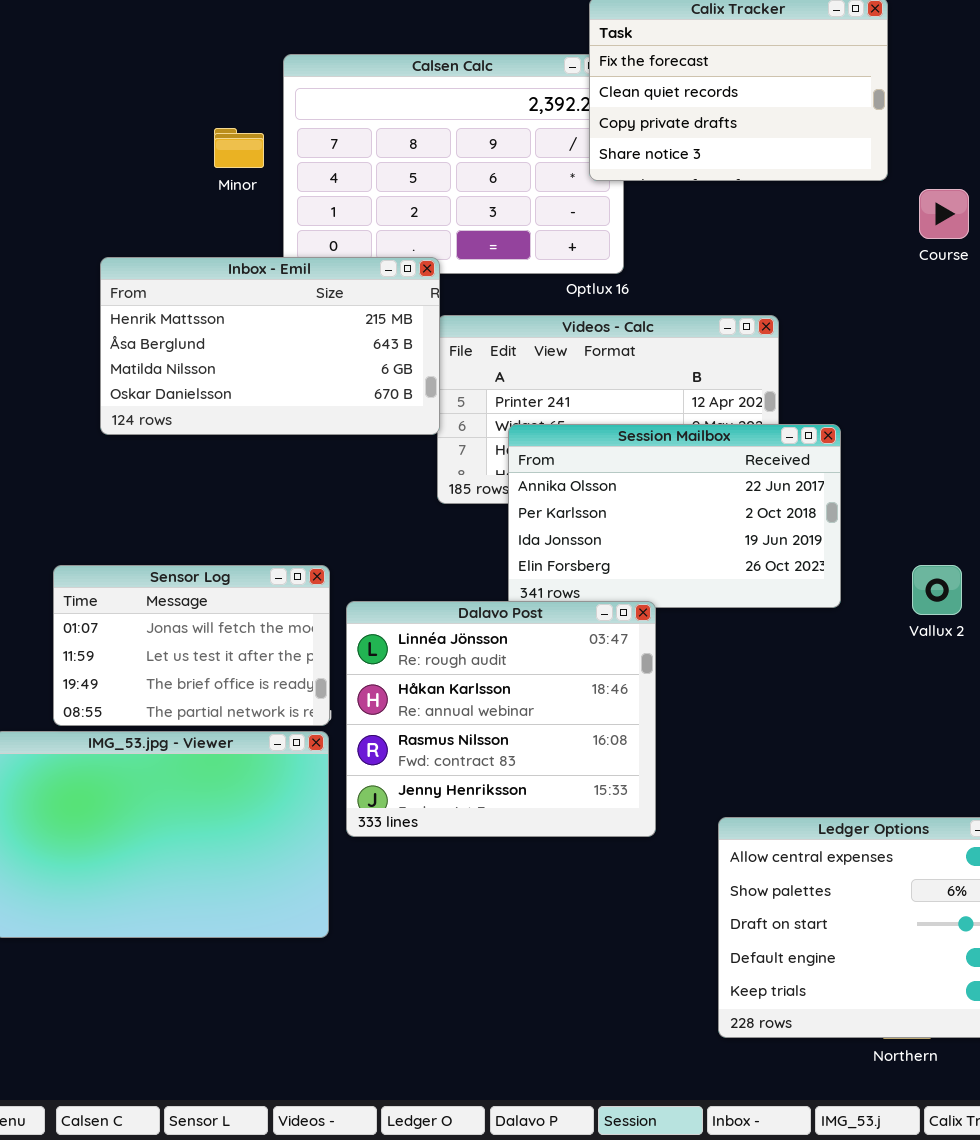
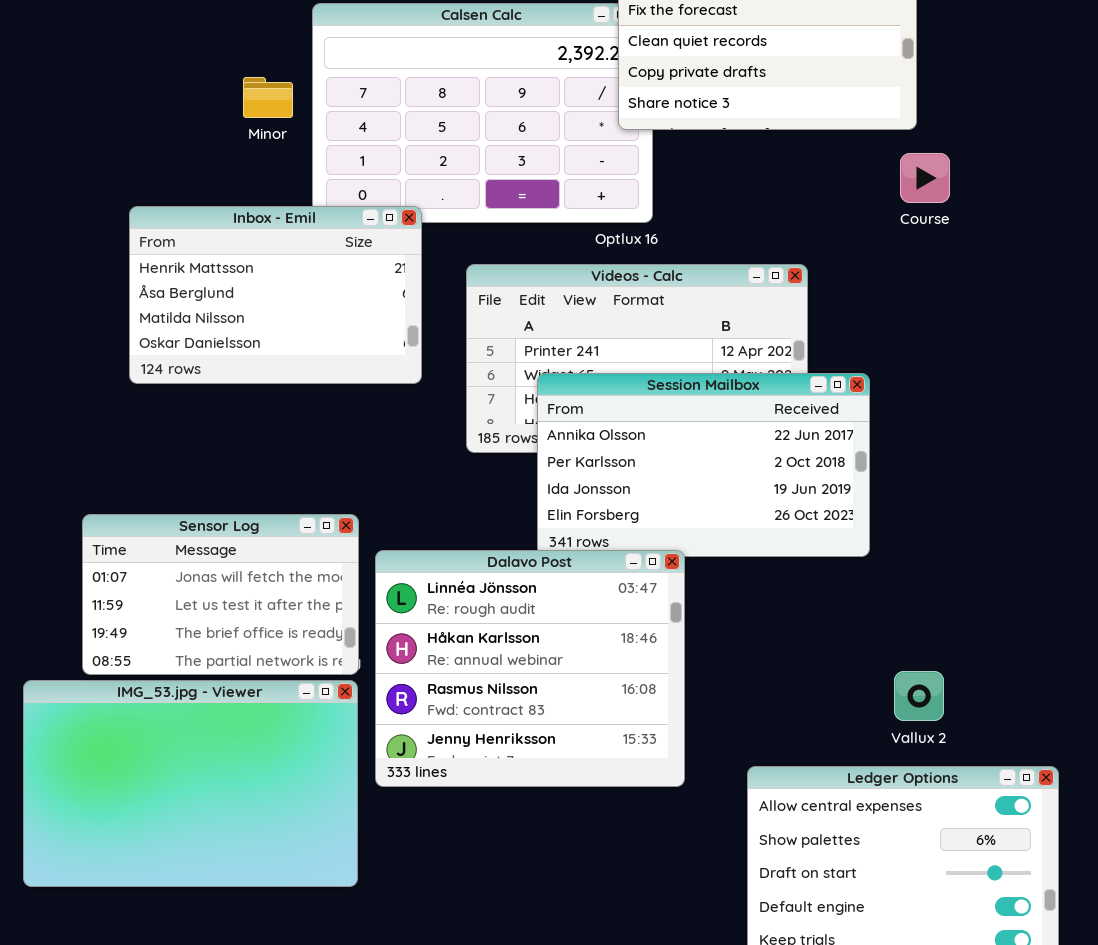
Course: [919,189,969,239] -> [900,153,950,203], moved
Inbox - Emil: [100,257,440,435] -> [129,206,422,384], resized
Vallux 2: [912,565,962,615] -> [894,671,944,721], moved

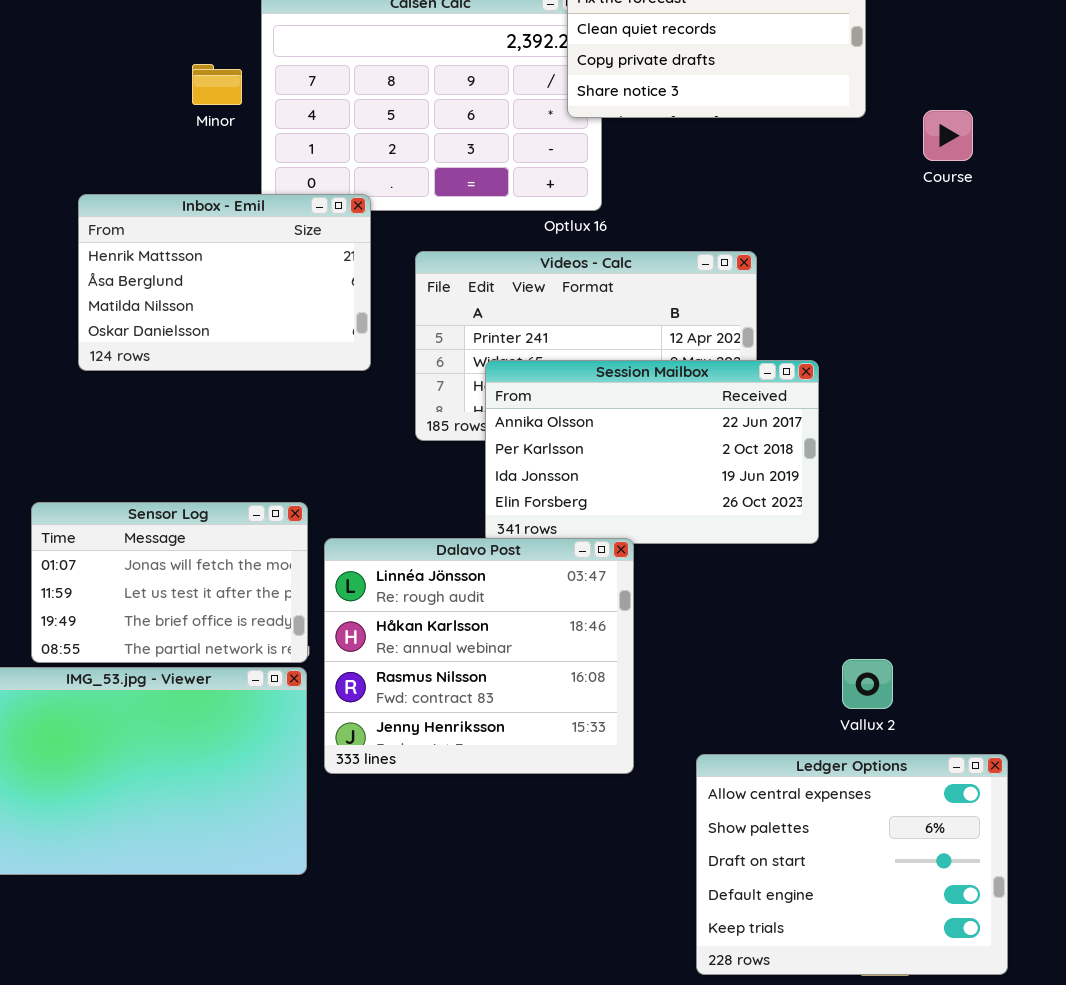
Course: [900,153,950,203] -> [923,110,973,161], moved

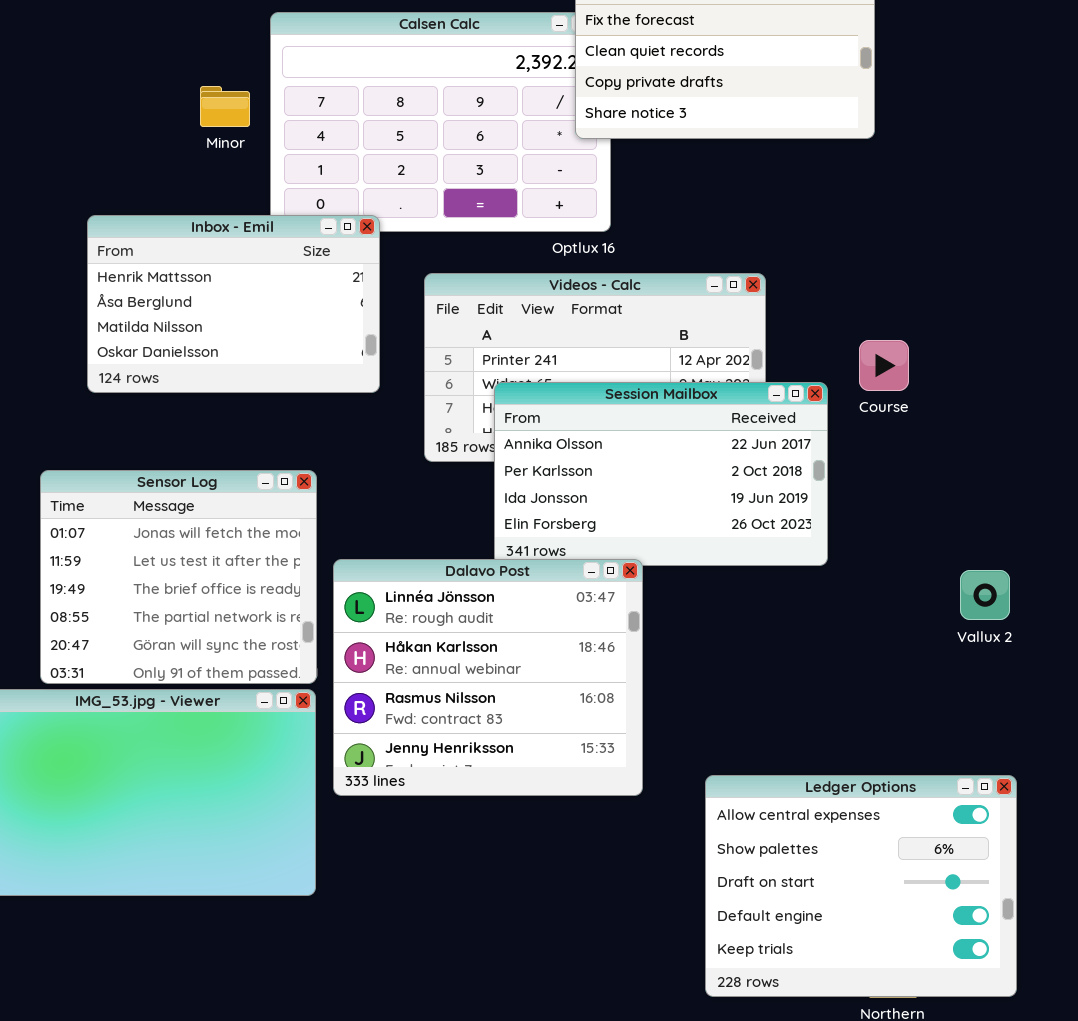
Course: [923,110,973,161] -> [859,340,909,391], moved
Sensor Log: [31,502,308,663] -> [40,470,317,684], resized
Vallux 2: [842,659,893,709] -> [960,570,1010,620], moved

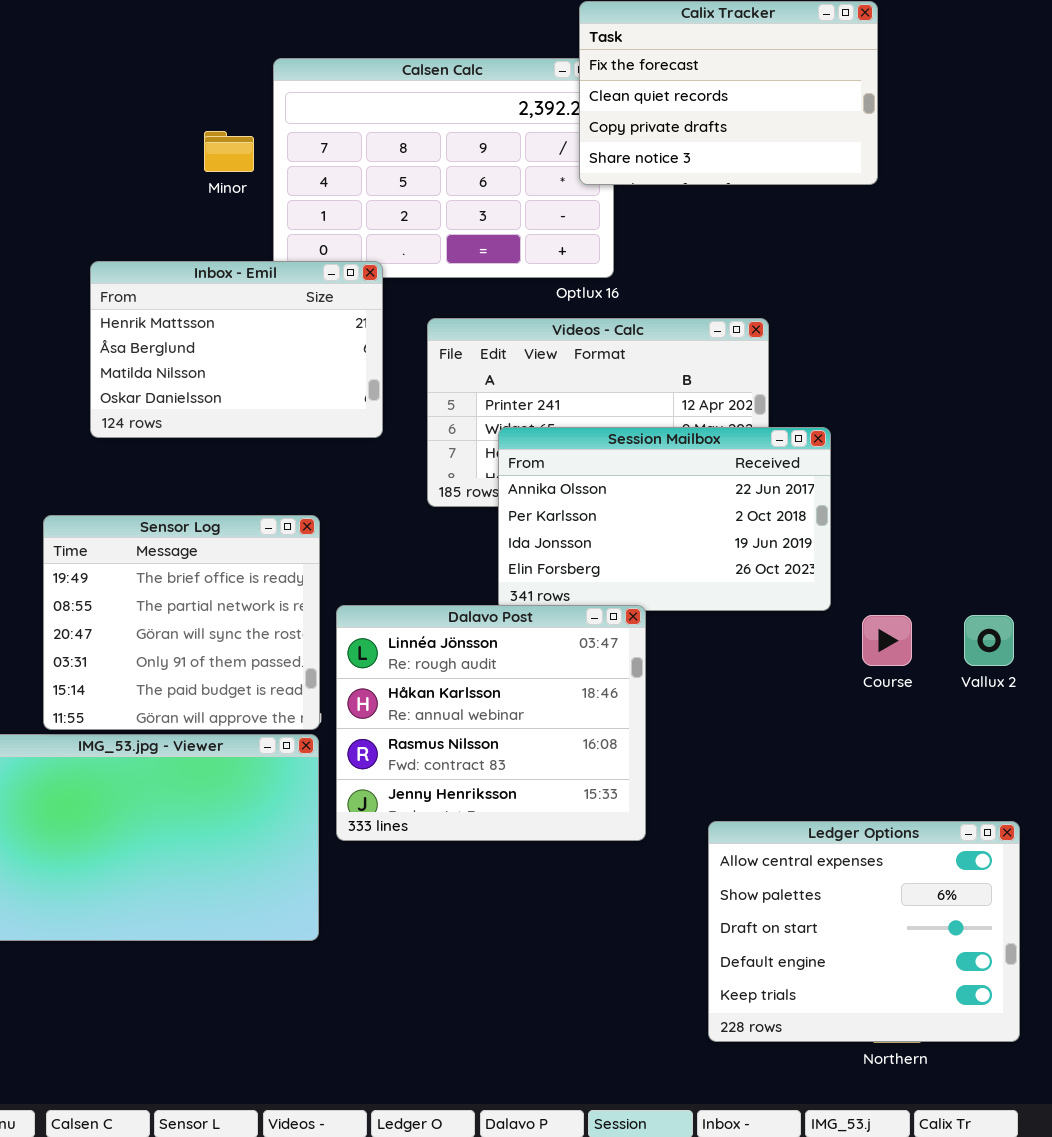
Course: [859,340,909,391] -> [862,615,912,666], moved
Sensor Log: [40,470,317,684] -> [43,515,320,730], scrolled down 2 rows

